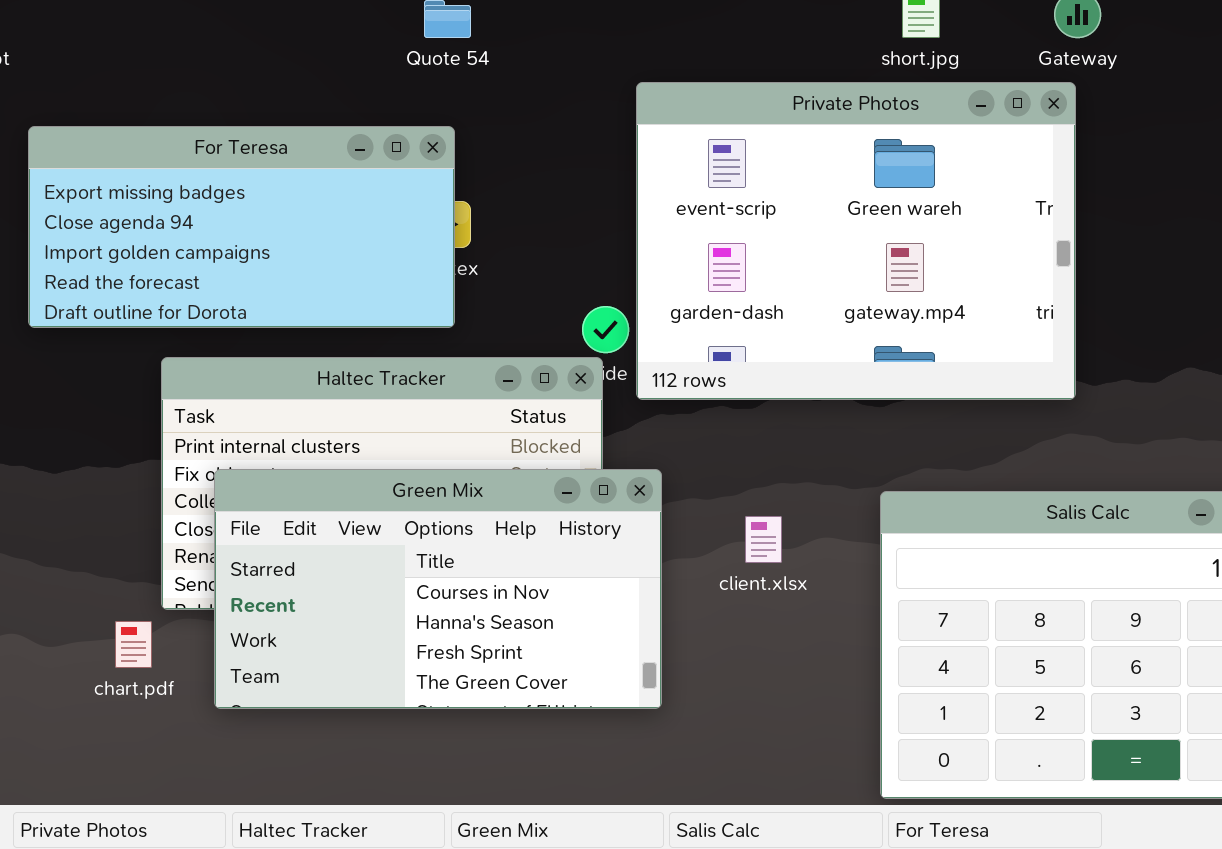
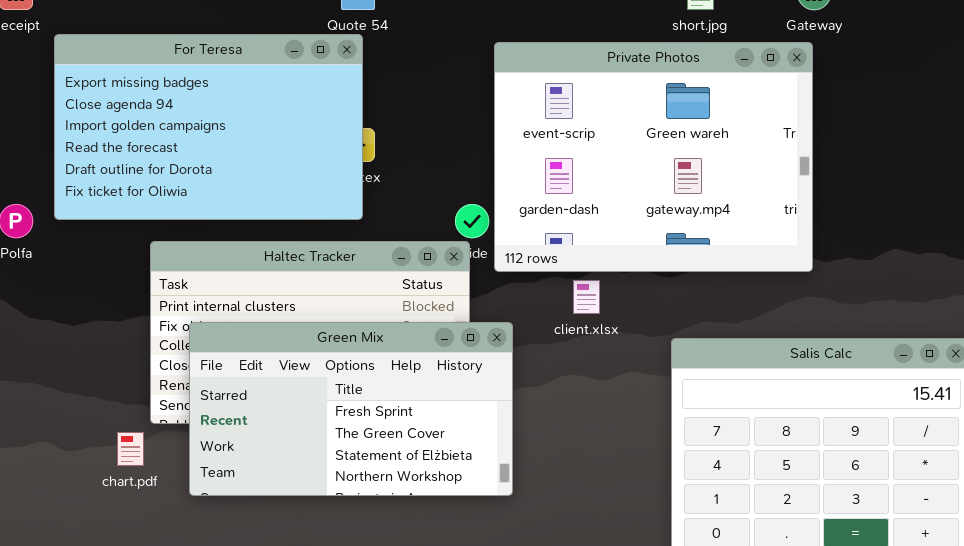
For Teresa: [28,126,455,328] -> [54,34,363,220], resized
Green Mix: [214,469,662,709] -> [189,322,513,496], scrolled down 2 rows
client.xlsx: [745,516,782,563] -> [573,280,600,314], moved

